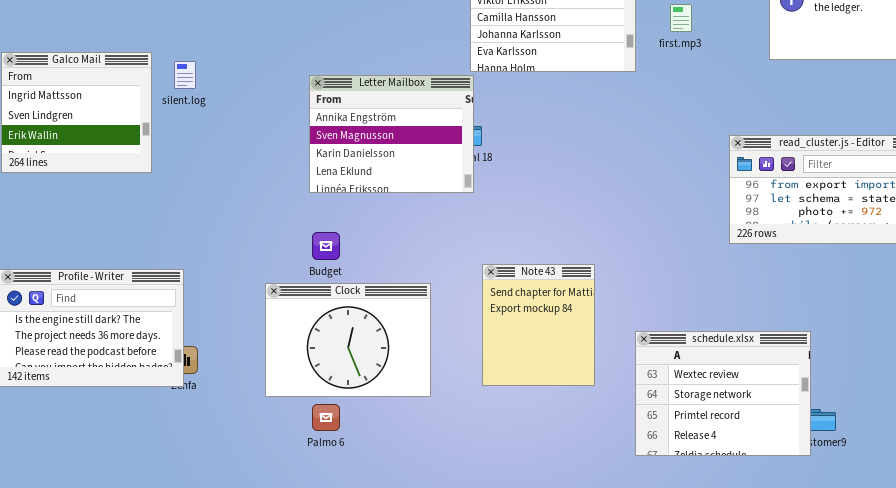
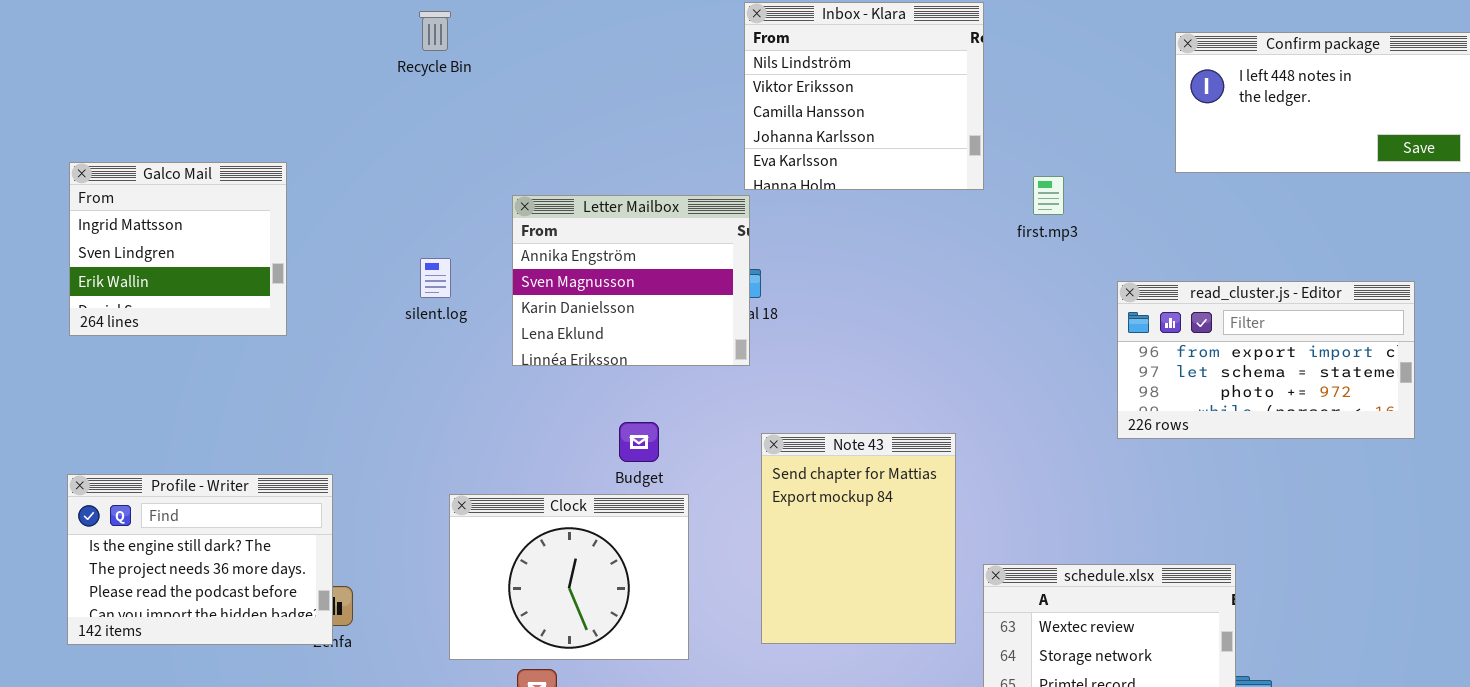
first.mp3: [670,4,692,32] -> [1033,176,1064,215], moved
silent.log: [174,61,196,89] -> [420,258,451,298], moved
Budget: [312,232,340,260] -> [619,422,659,462], moved
Note 43: [482,264,595,386] -> [761,433,956,644], resized

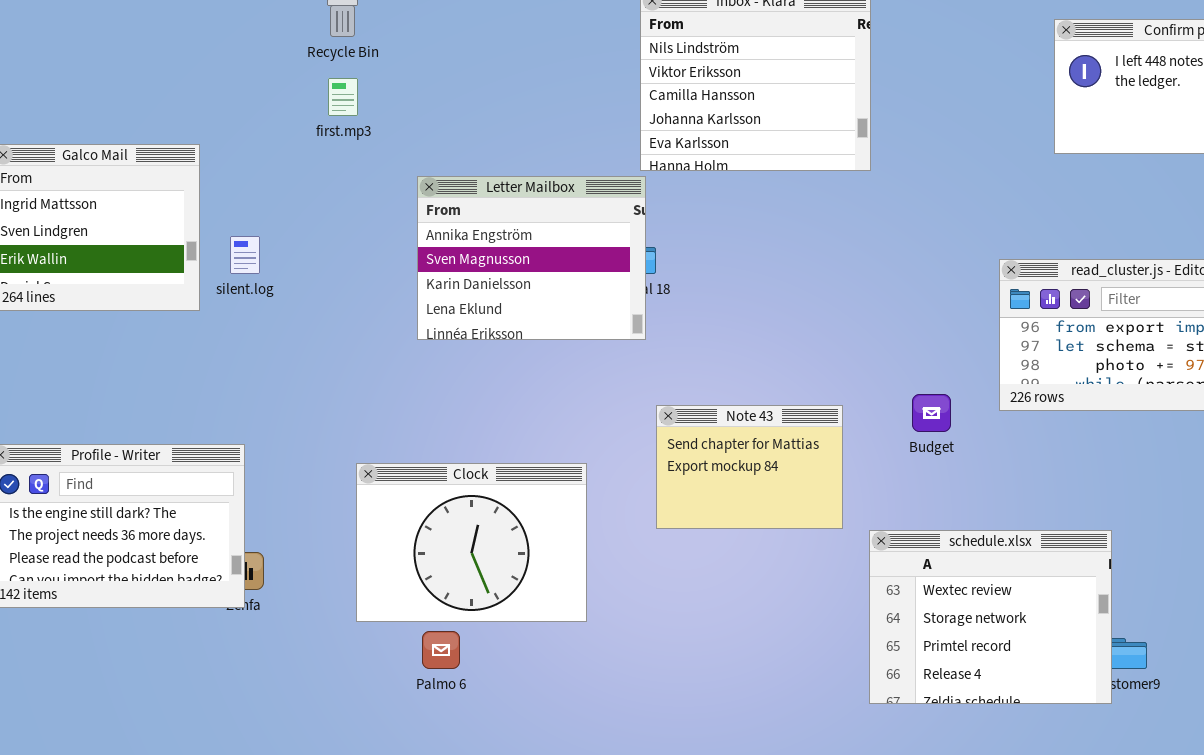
first.mp3: [1033,176,1064,215] -> [328,78,358,116], moved
silent.log: [420,258,451,298] -> [230,236,260,274], moved
Budget: [619,422,659,462] -> [912,394,951,432], moved
Note 43: [761,433,956,644] -> [656,405,843,529], resized

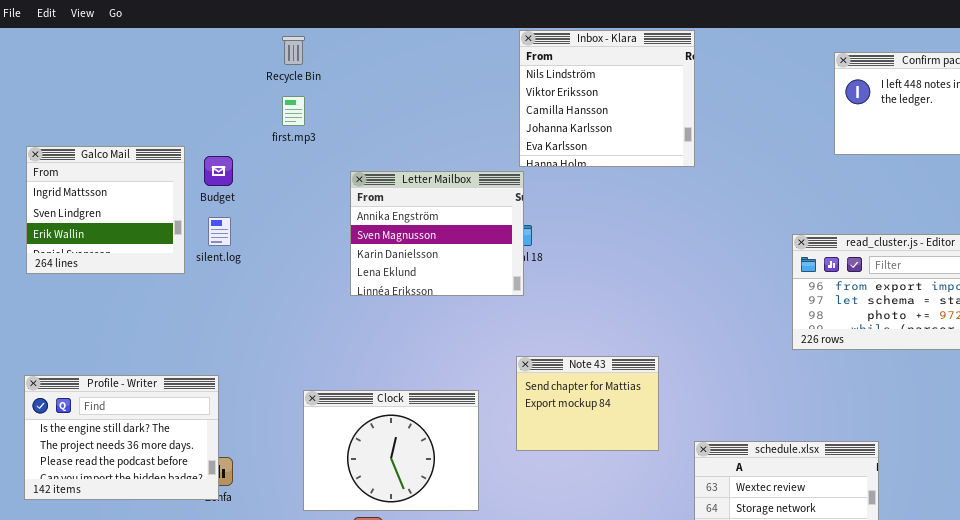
Budget: [912,394,951,432] -> [204,156,233,186], moved
Note 43: [656,405,843,529] -> [516,356,659,451], moved

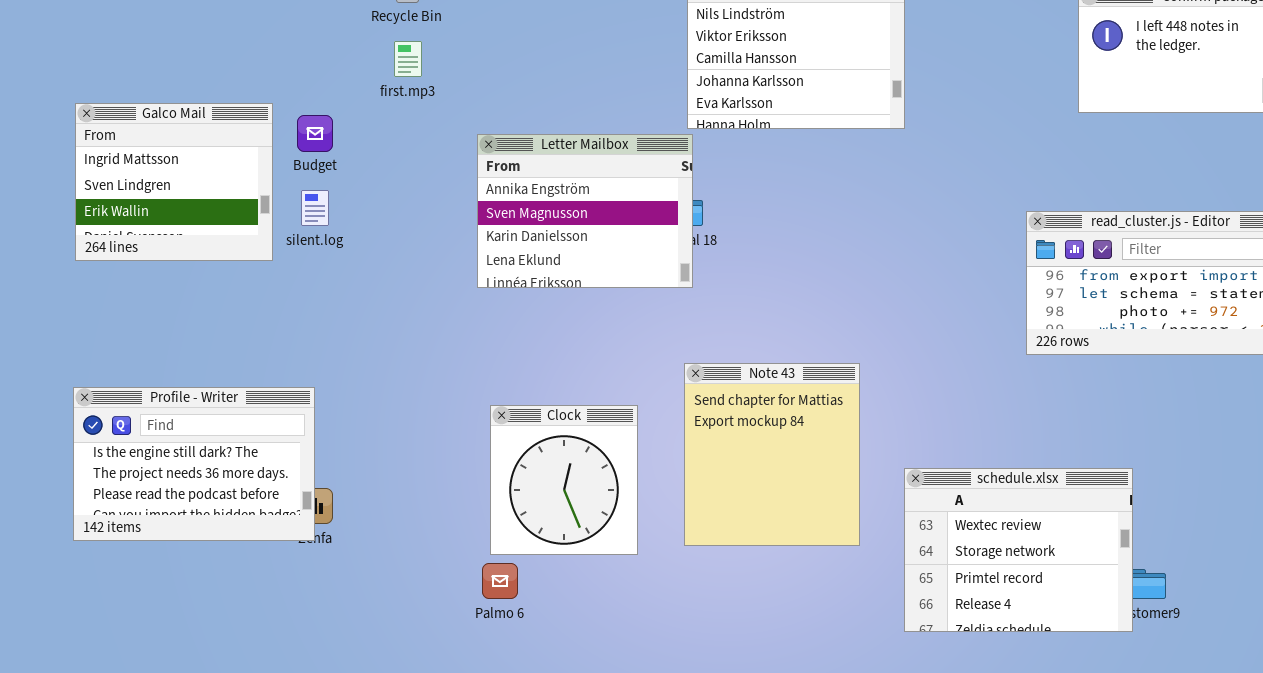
Note 43: [516,356,659,451] -> [684,363,860,546], resized
Clock: [303,390,479,511] -> [490,405,638,555], resized

